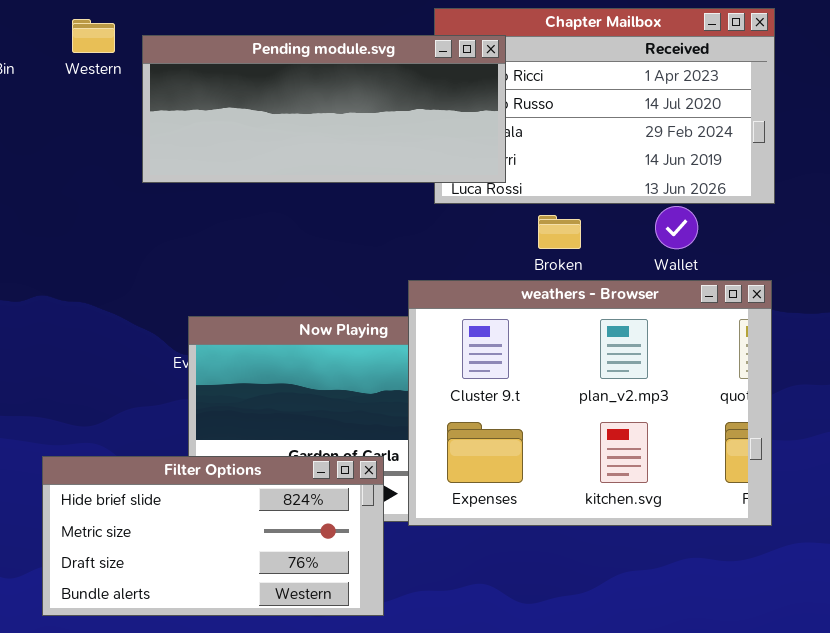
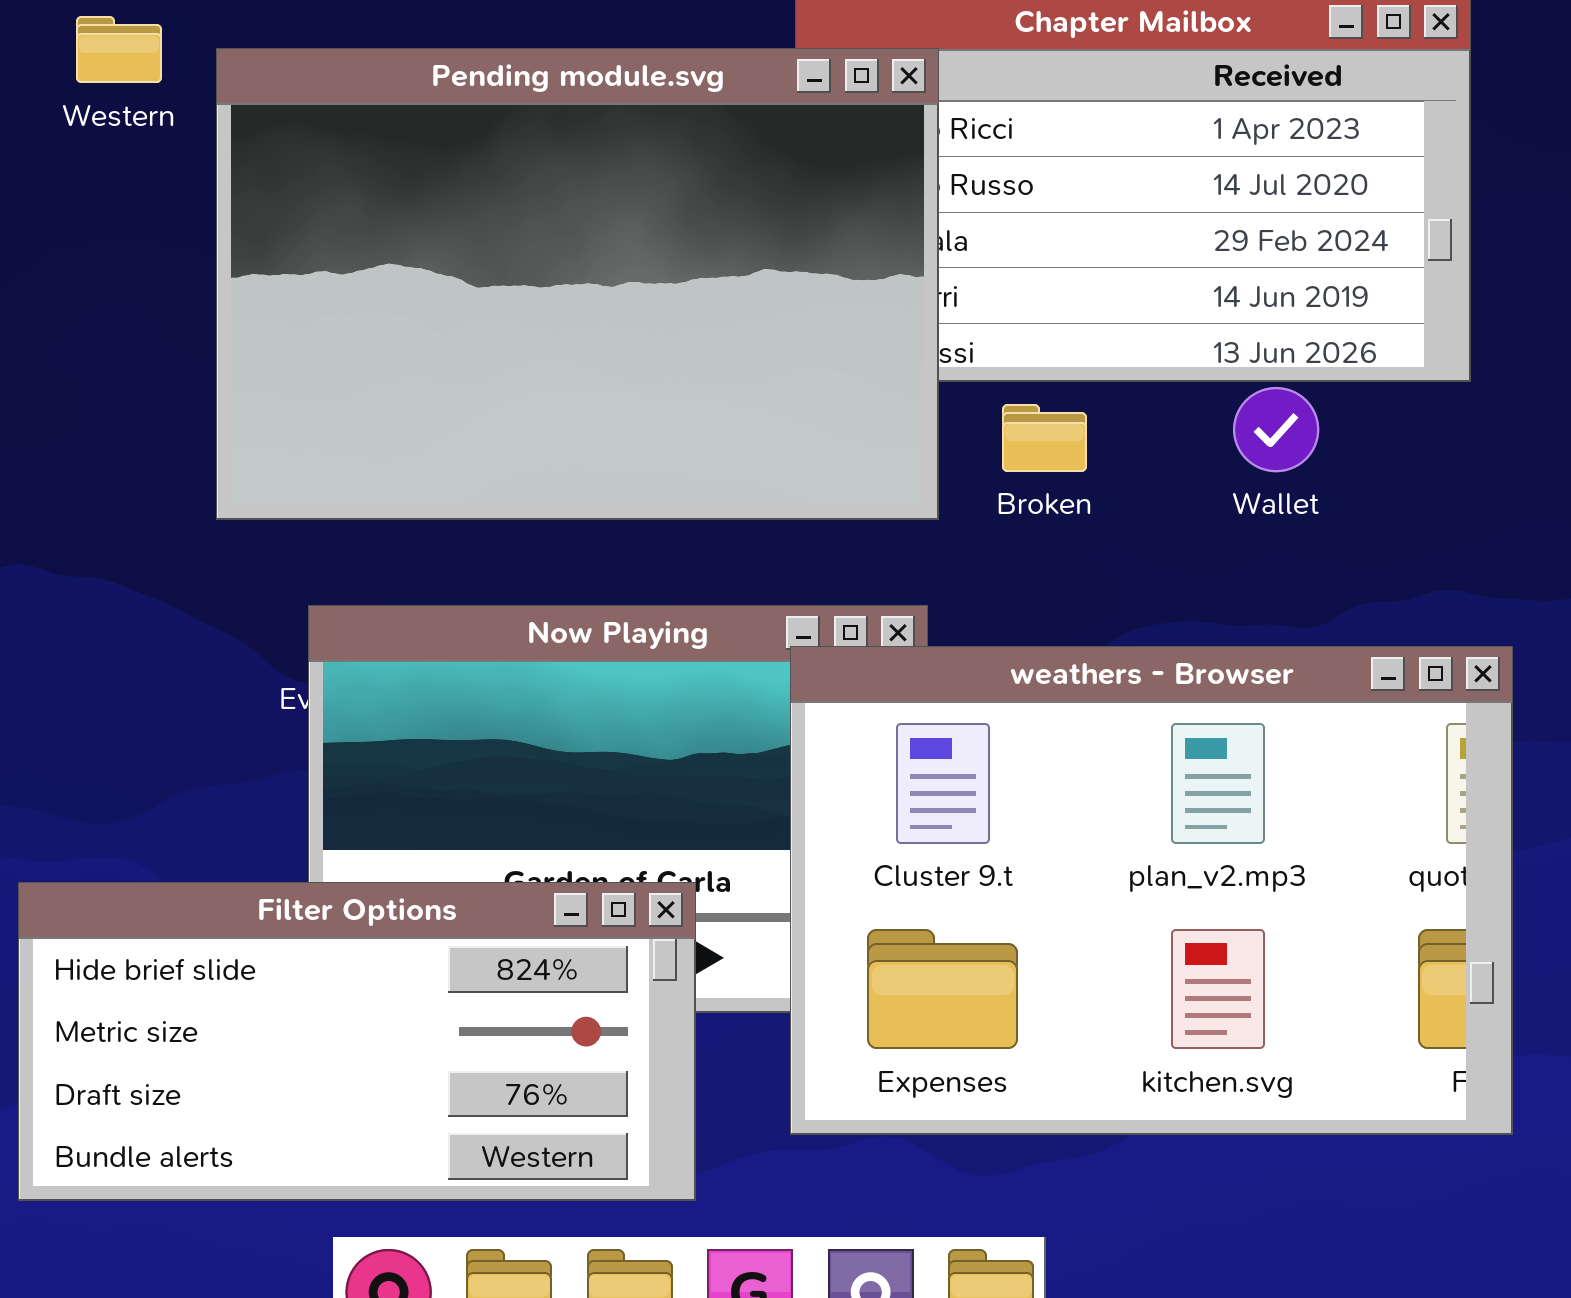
Pending module.svg: [142,35,506,183] -> [216,48,939,520], resized
weathers - Browser: [408,280,772,526] -> [790,646,1513,1135], moved

